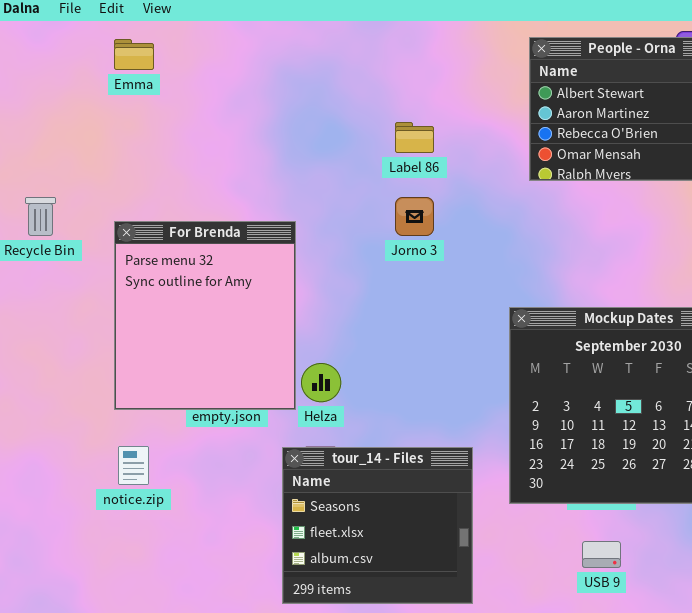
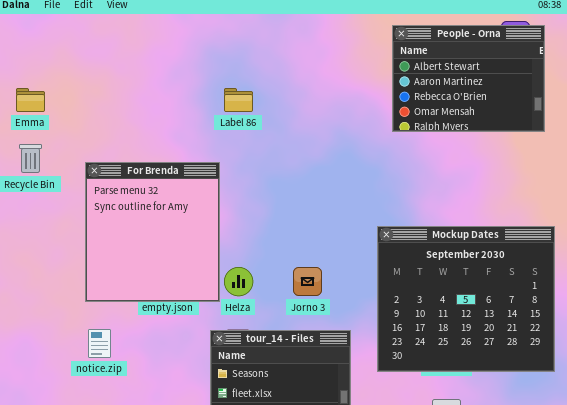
Emma: [114,39,154,70] -> [16,88,45,112], moved
Label 86: [395,122,434,153] -> [224,88,253,112], moved
Jorno 3: [395,197,434,236] -> [293,267,322,296], moved

